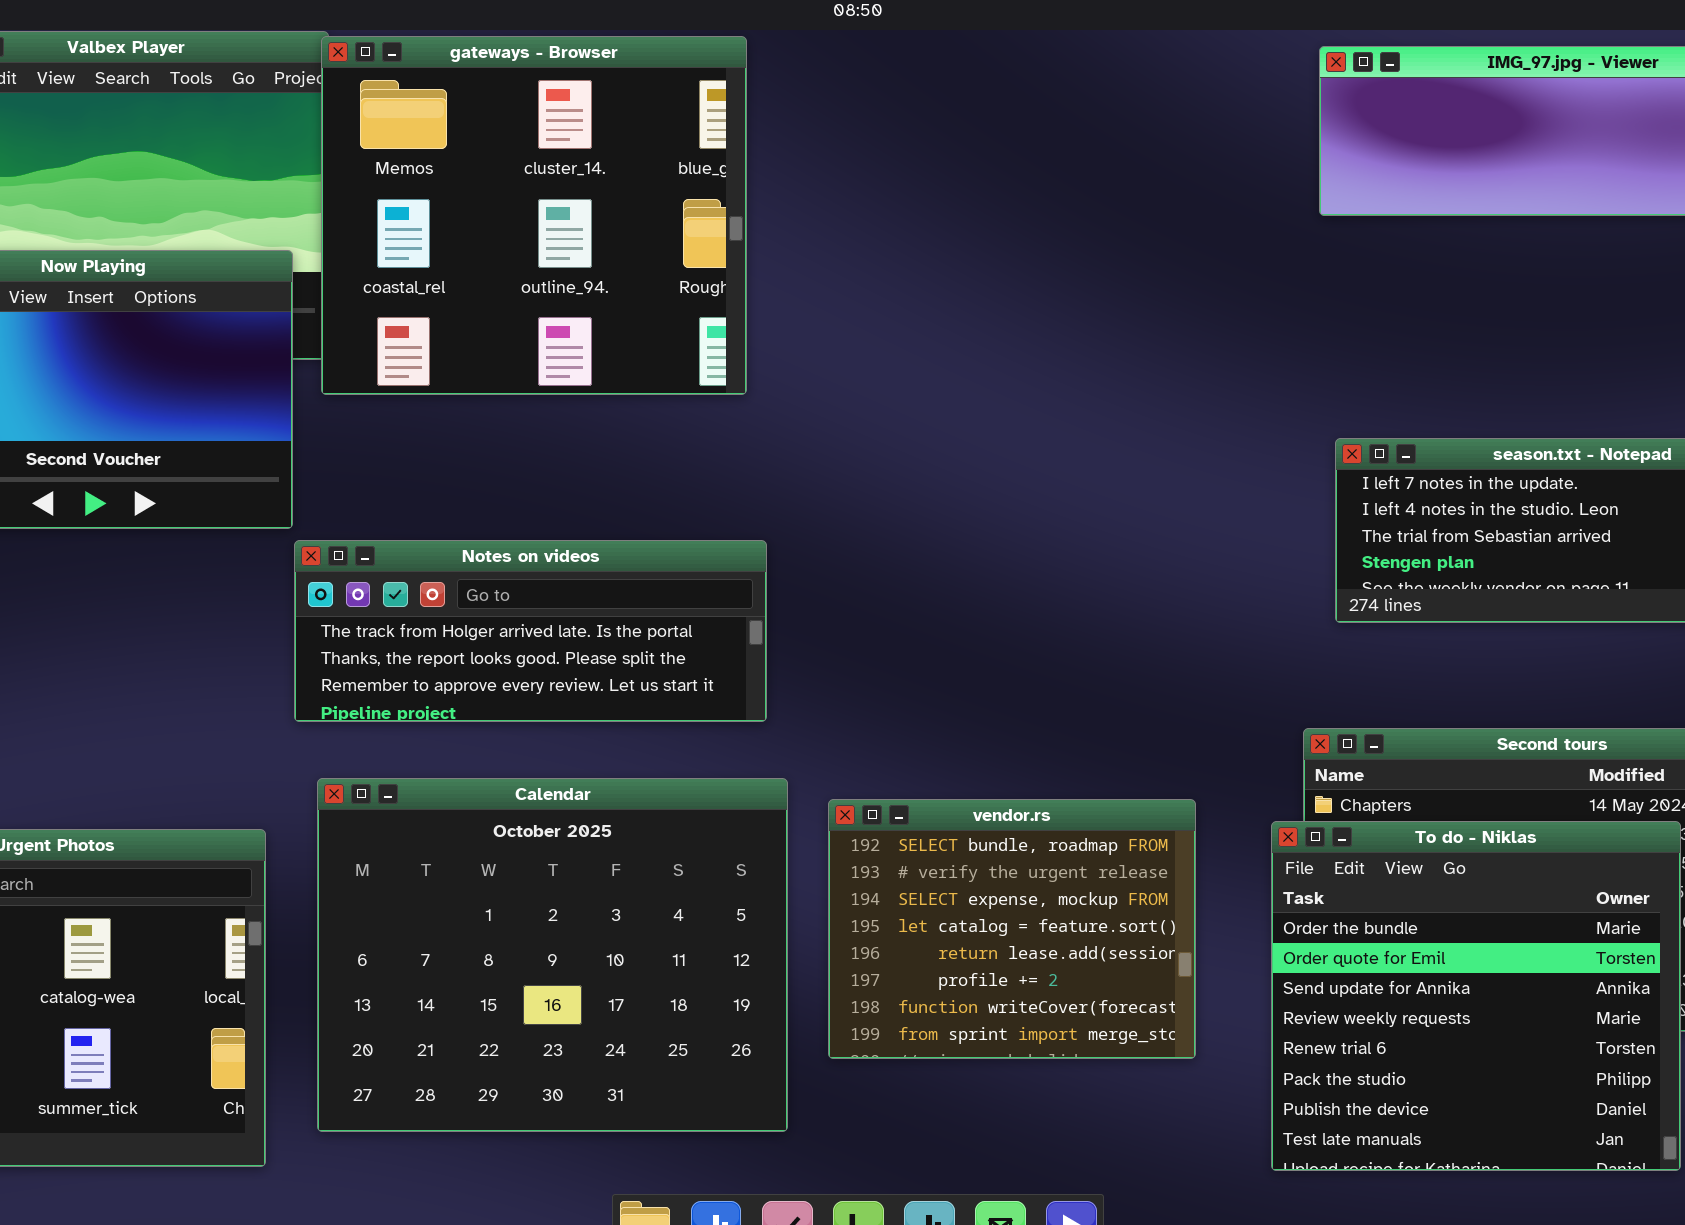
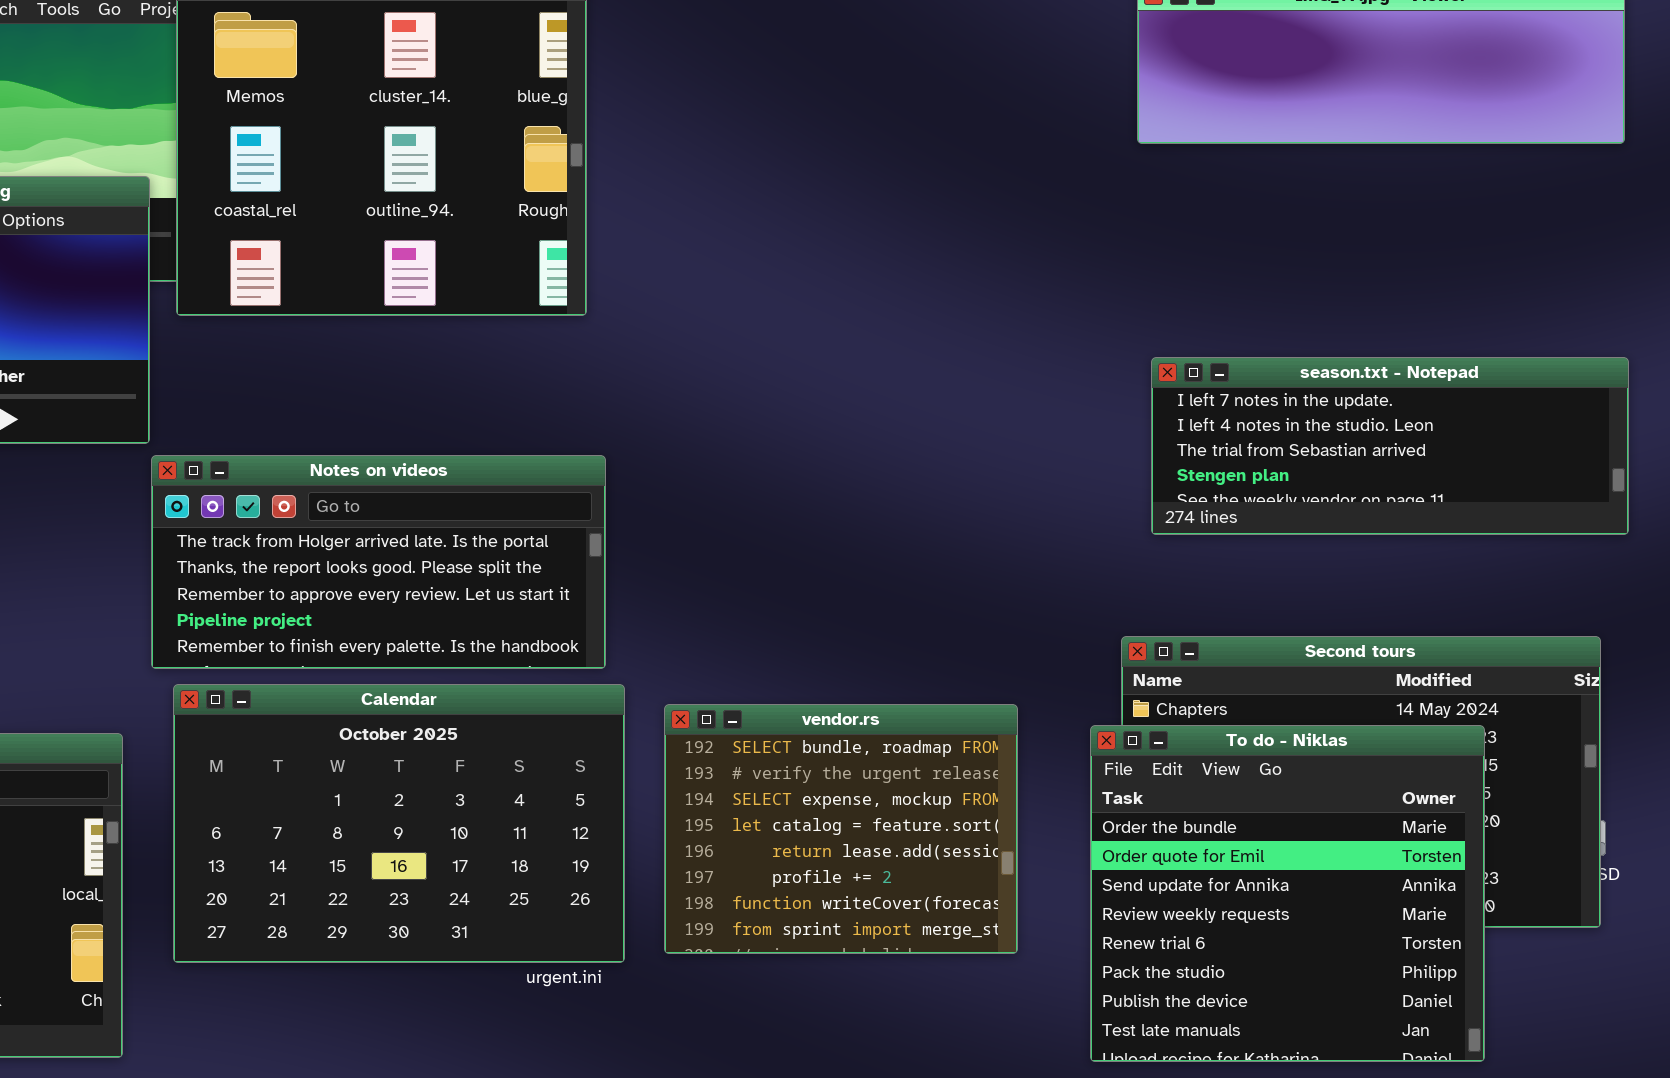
Notes on videos: [294,540,767,722] -> [151,455,606,669], resized
Calendar: [317,778,788,1132] -> [173,684,625,963], resized

